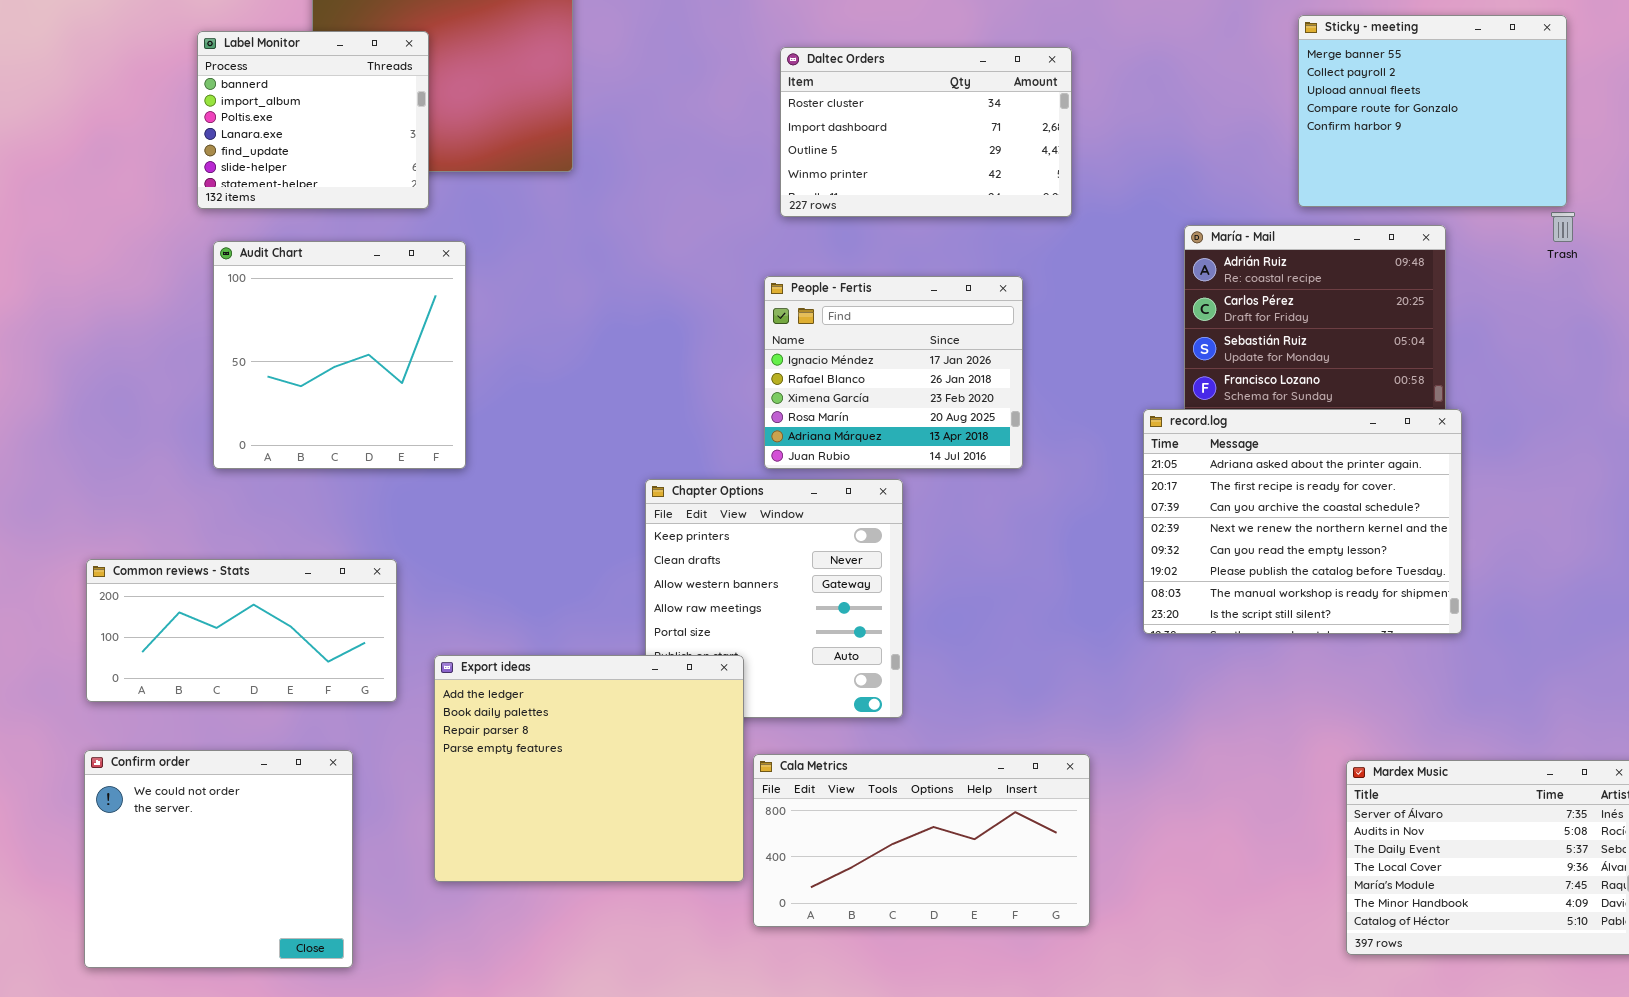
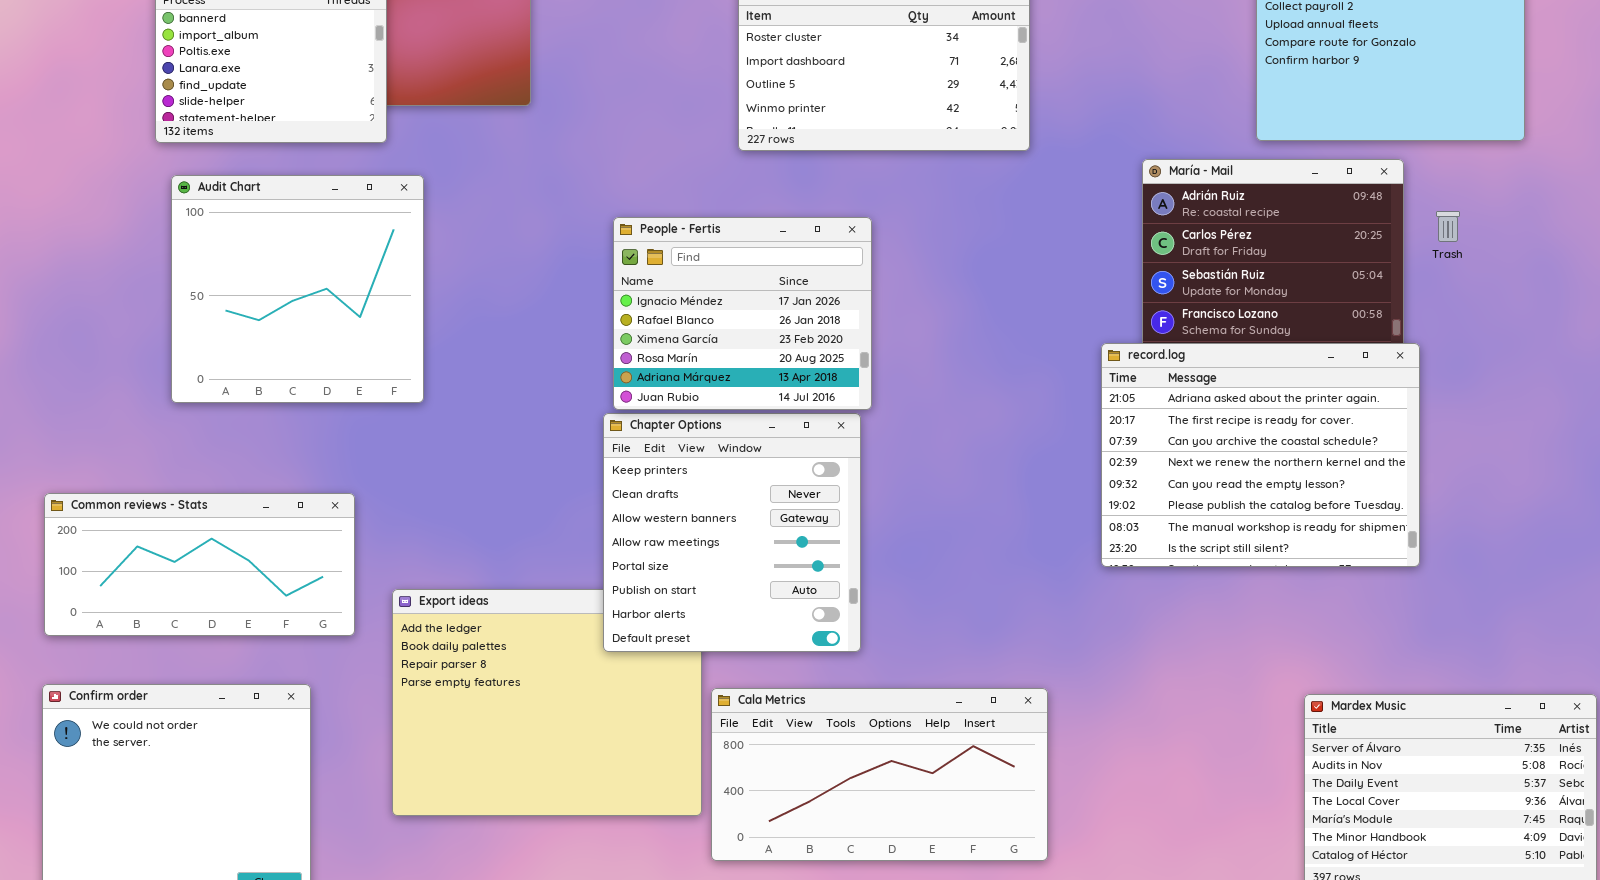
Trash: [1551,212,1575,242] -> [1436,211,1460,242], moved
People - Fertis: [764,276,1023,469] -> [613,217,872,410], moved
Chapter Options: [645,479,903,718] -> [603,413,861,652], raised

